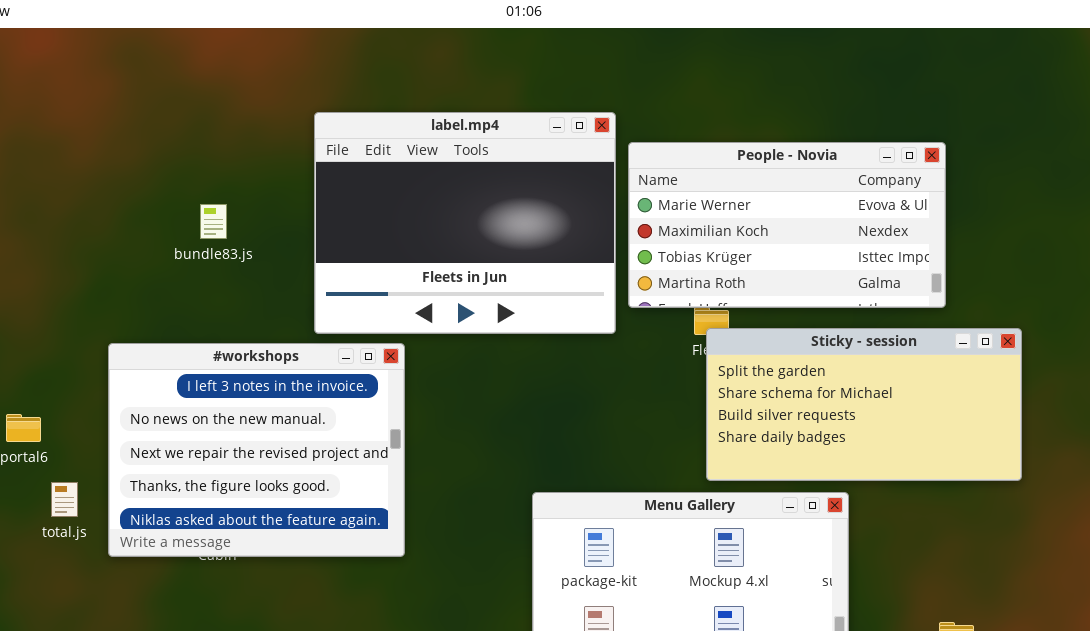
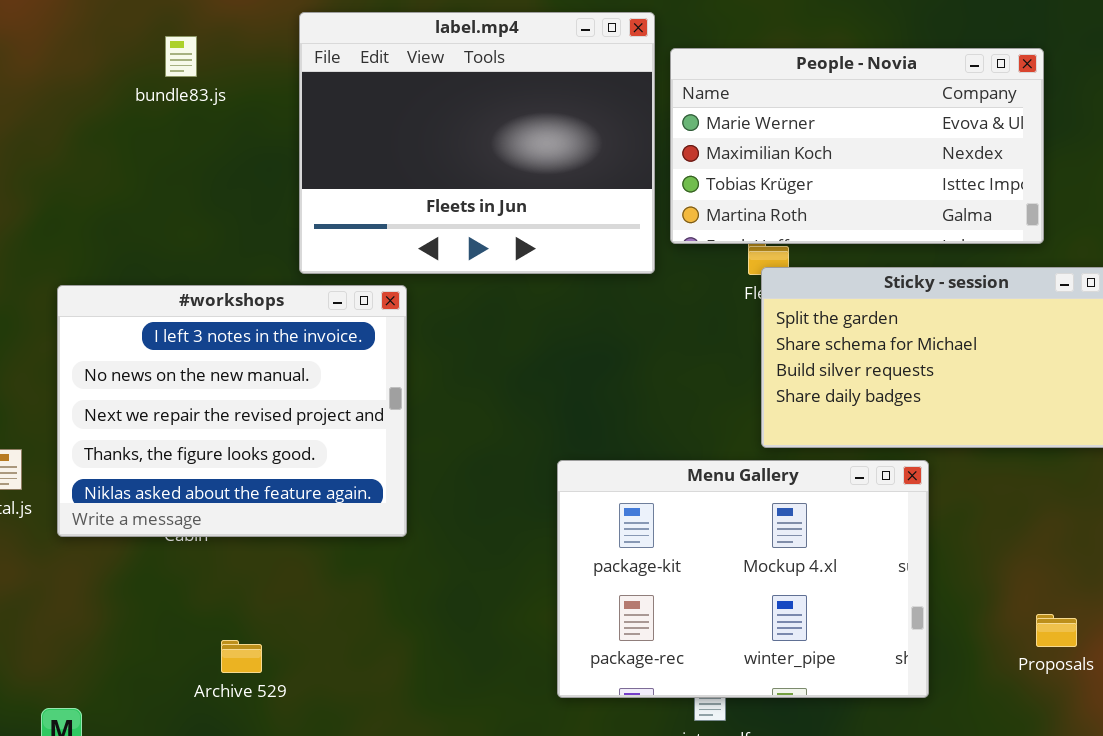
bundle83.js: [200,204,227,239] -> [165,36,197,77], moved

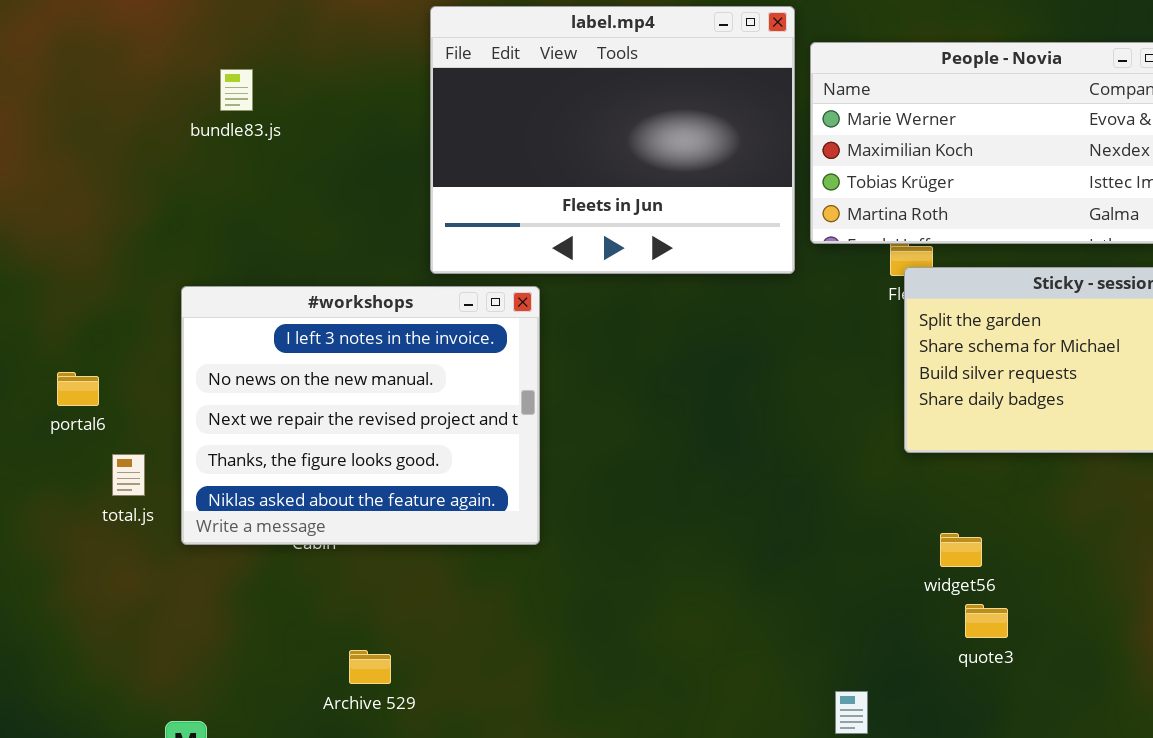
bundle83.js: [165,36,197,77] -> [220,69,253,111], moved
Menu Gallery: [557,460,929,698] -> none, closed

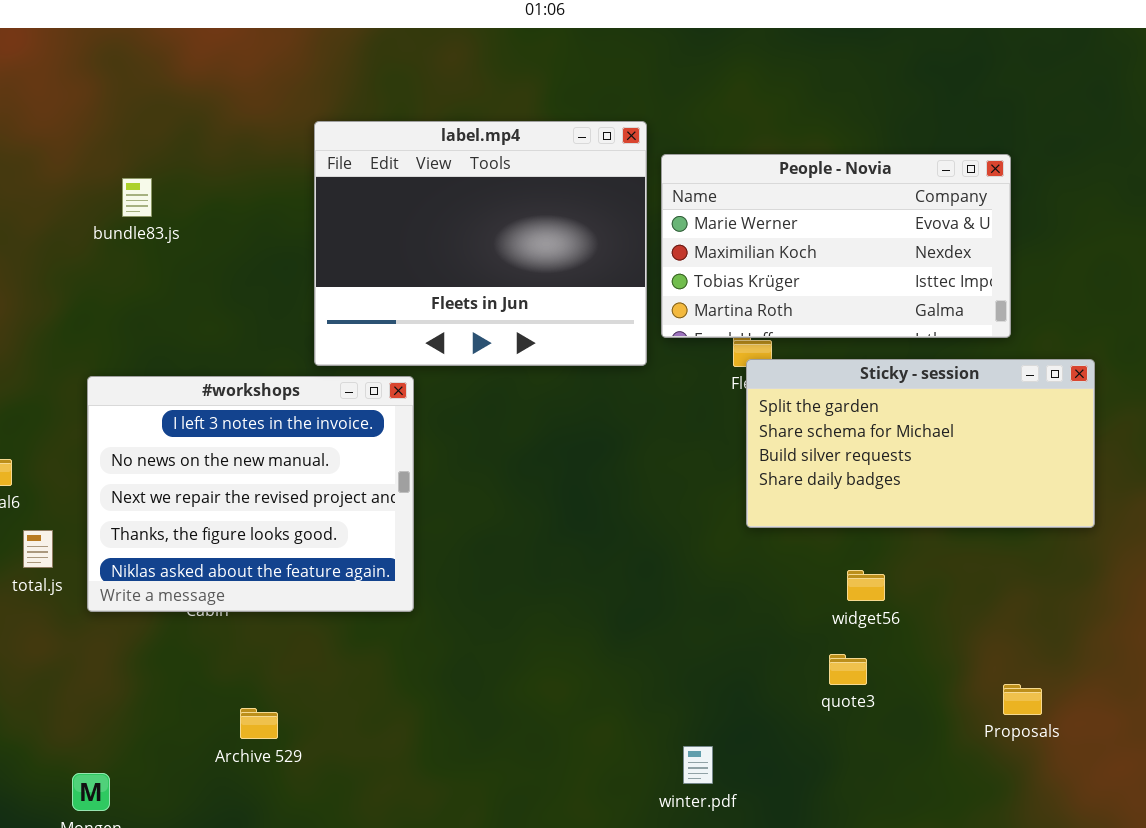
widget56: [940,533,982,567] -> [847,570,885,601], moved
quote3: [965,604,1008,638] -> [829,654,867,685], moved

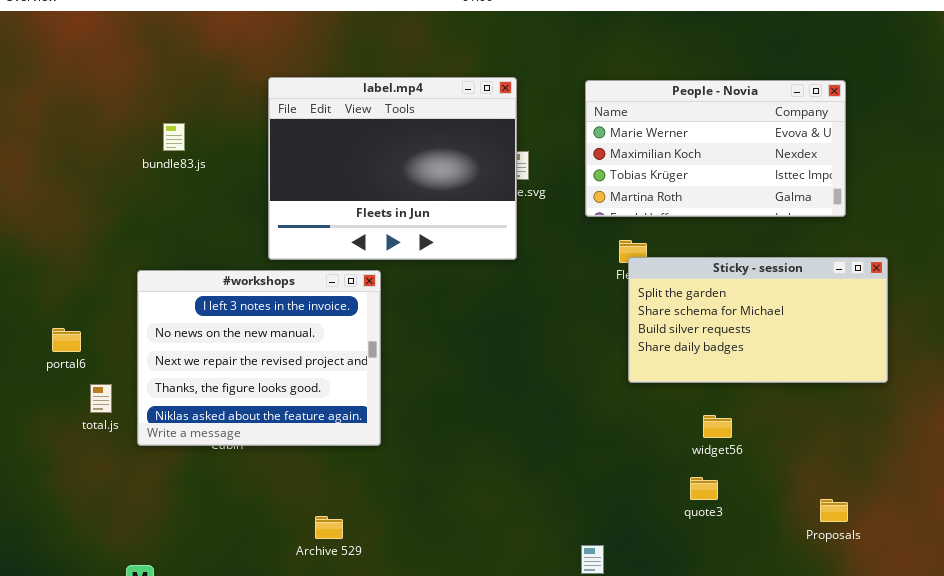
label.mp4: [314,121,647,366] -> [268,77,517,260], moved
People - Novia: [661,154,1011,338] -> [585,80,846,217], moved
Archive 529: [240,708,278,739] -> [315,516,343,539], moved

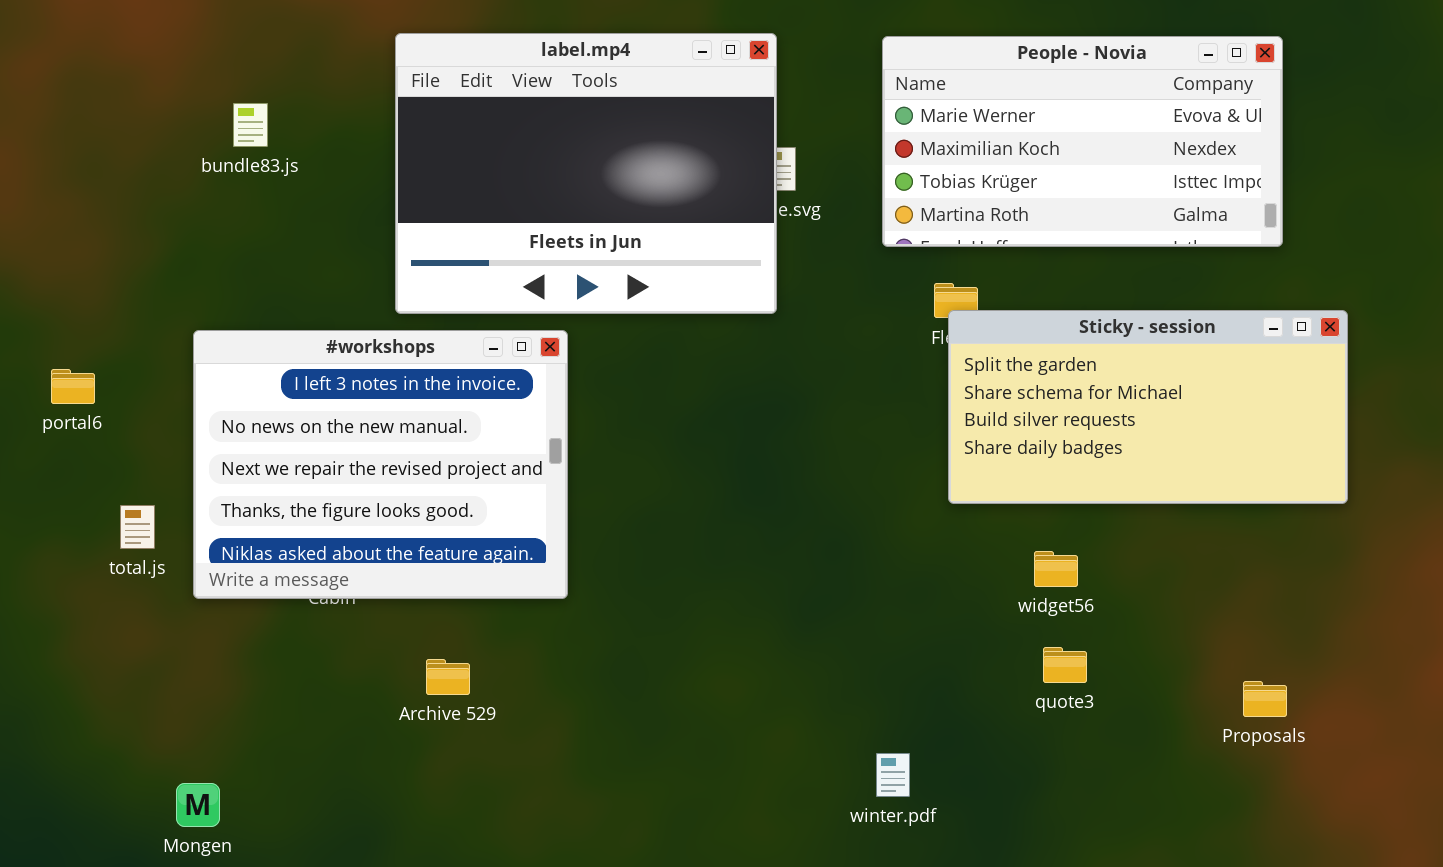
portal6: [52,328,81,352] -> [51,369,95,404], moved
widget56: [703,415,732,438] -> [1034,551,1078,587], moved
Archive 529: [315,516,343,539] -> [426,659,470,695], moved

